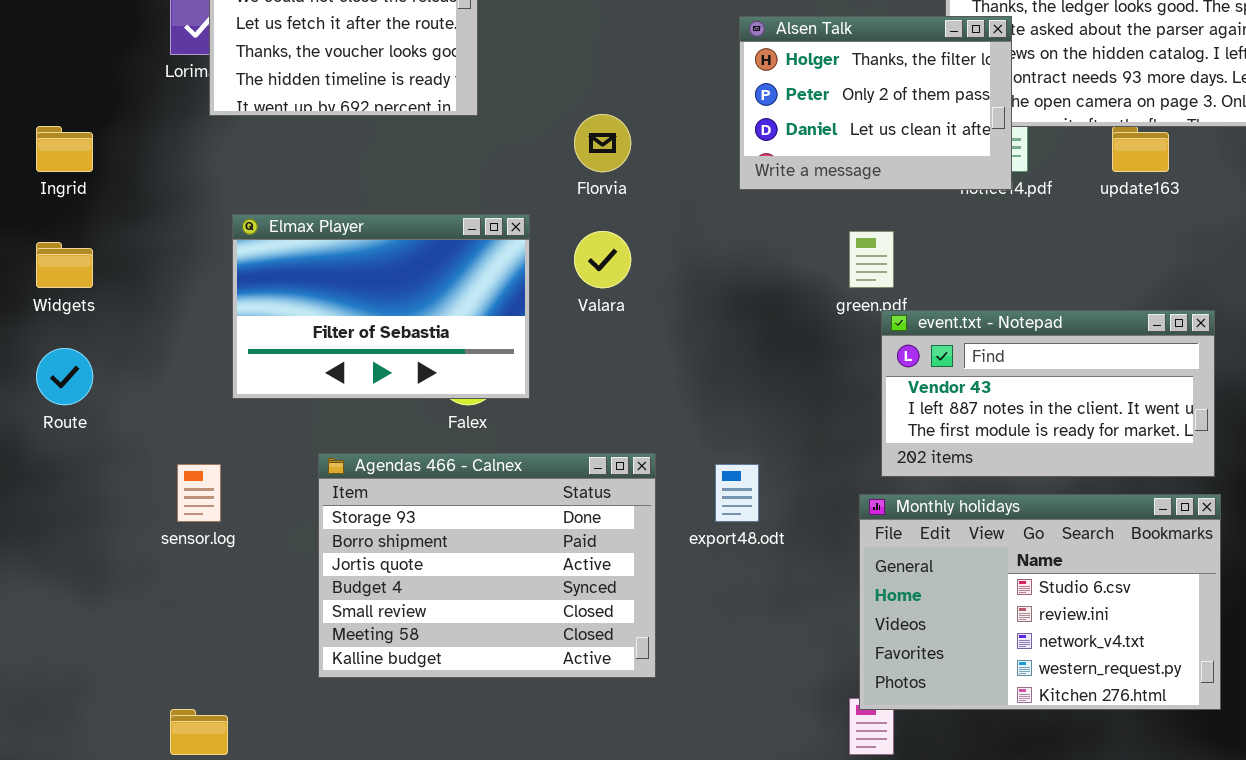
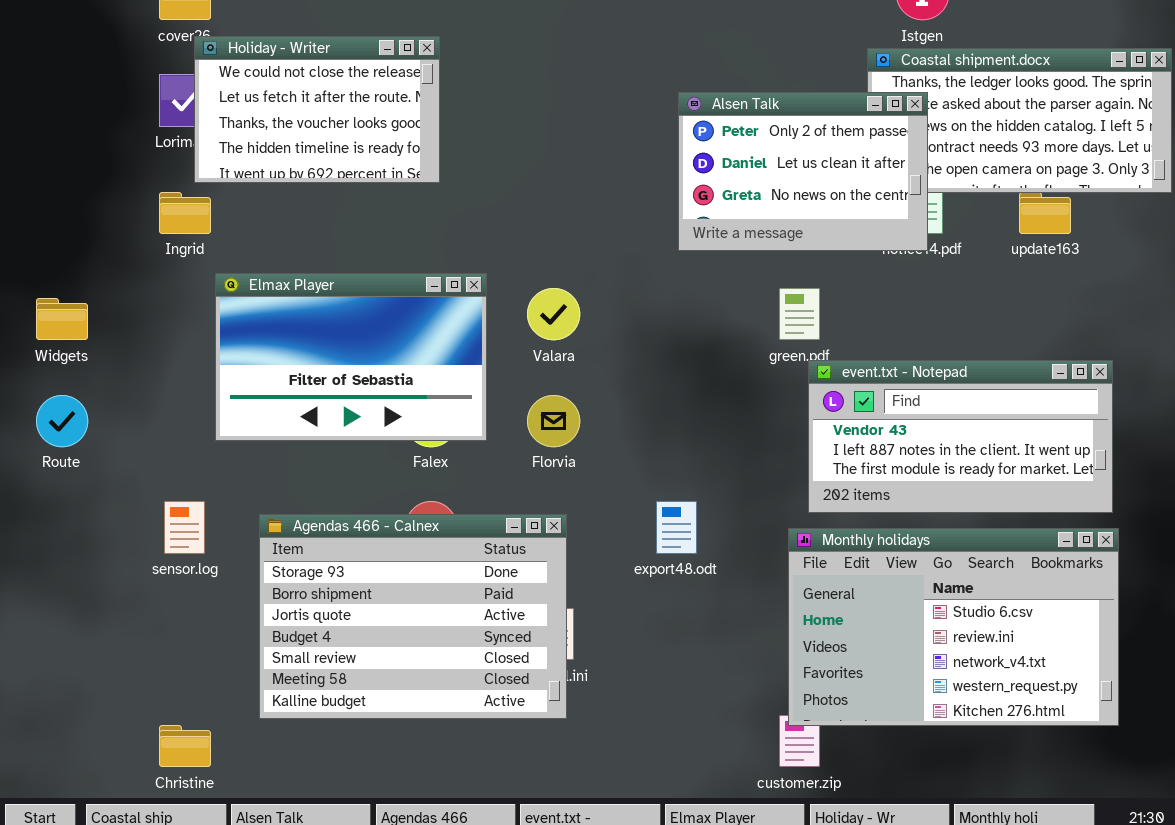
Alsen Talk: [739,16,1012,190] -> [678,92,928,251], scrolled down 1 row
Florvia: [574,114,631,172] -> [527,395,580,447], moved
Ingrid: [36,126,93,172] -> [159,192,211,234], moved
Agendas 466 - Calnex: [318,453,656,678] -> [259,514,567,719], moved

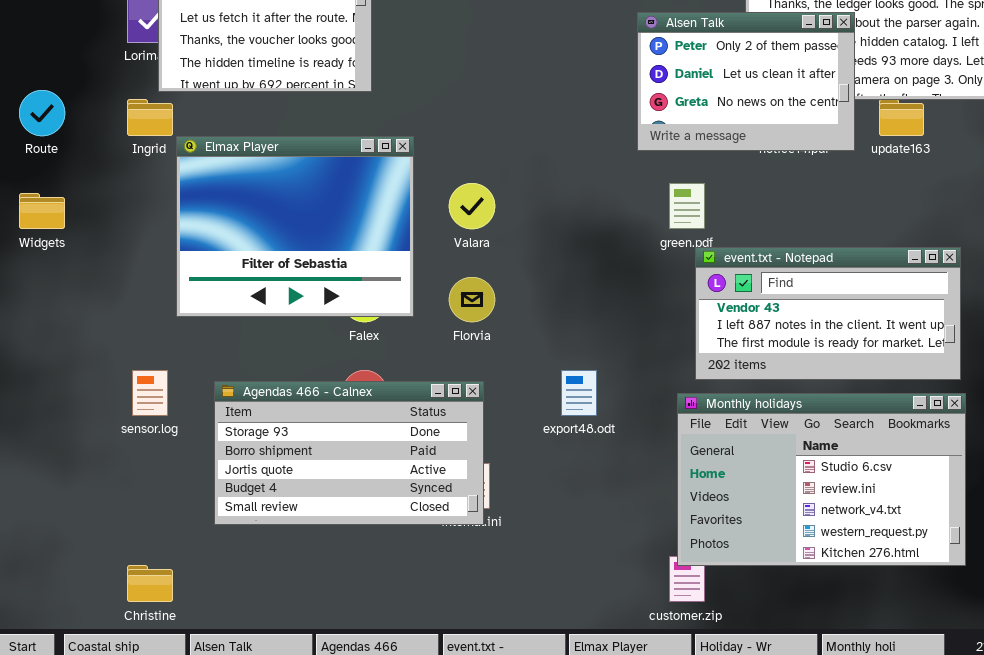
Alsen Talk: [678,92,928,251] -> [637,12,855,151], moved
Elmax Player: [215,273,487,441] -> [176,136,414,317], resized
Route: [36,395,88,447] -> [19,90,65,136], moved
Agendas 466 - Calnex: [259,514,567,719] -> [214,381,484,525], resized

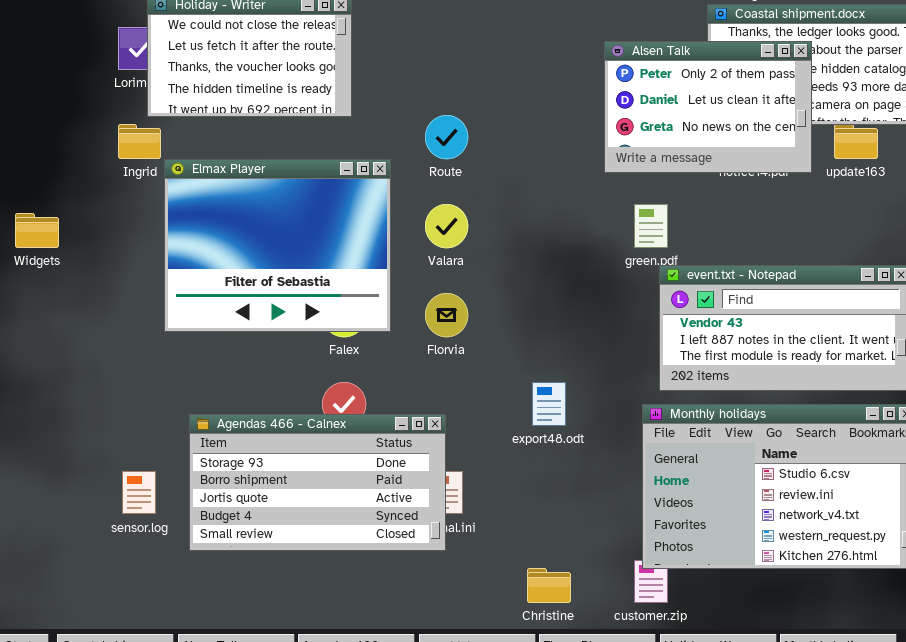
Route: [19,90,65,136] -> [425,115,468,159], moved
sensor.log: [132,370,168,416] -> [122,471,156,514], moved
Agendas 466 - Calnex: [214,381,484,525] -> [189,414,446,551], moved
Christine: [127,565,173,602] -> [527,568,571,603], moved

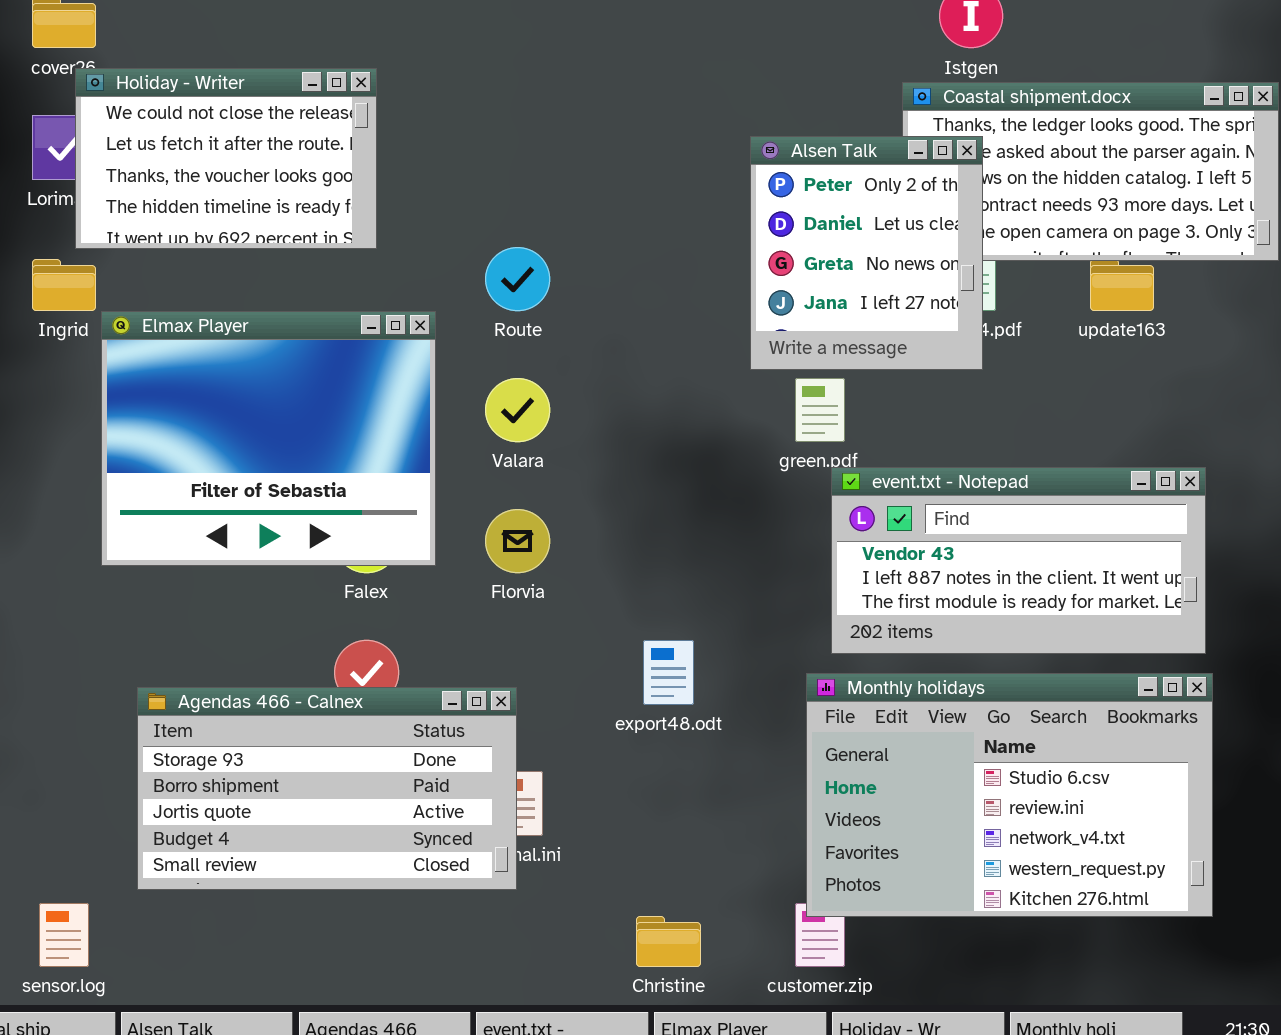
Alsen Talk: [604,41,812,173] -> [750,136,983,370], resized
sensor.log: [122,471,156,514] -> [39,903,89,967], moved

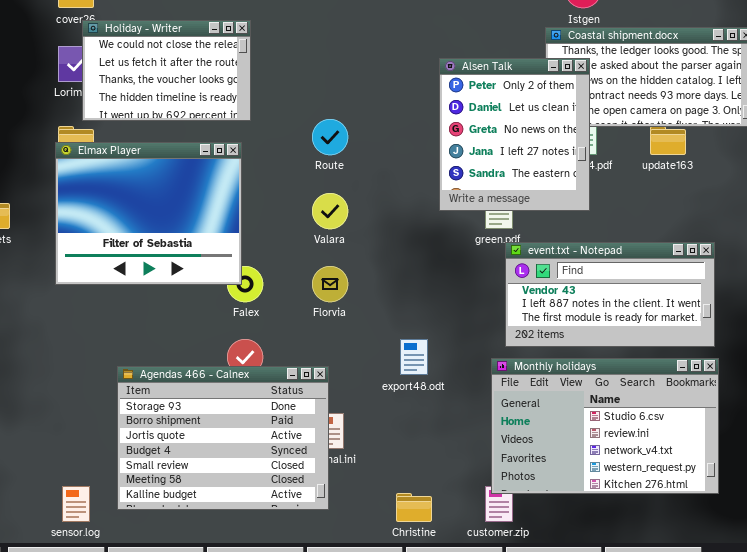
Alsen Talk: [750,136,983,370] -> [439,58,590,211], resized
Elmax Player: [101,311,436,566] -> [55,142,242,285], moved
Agendas 466 - Calnex: [137,687,517,890] -> [117,366,329,510], resized

